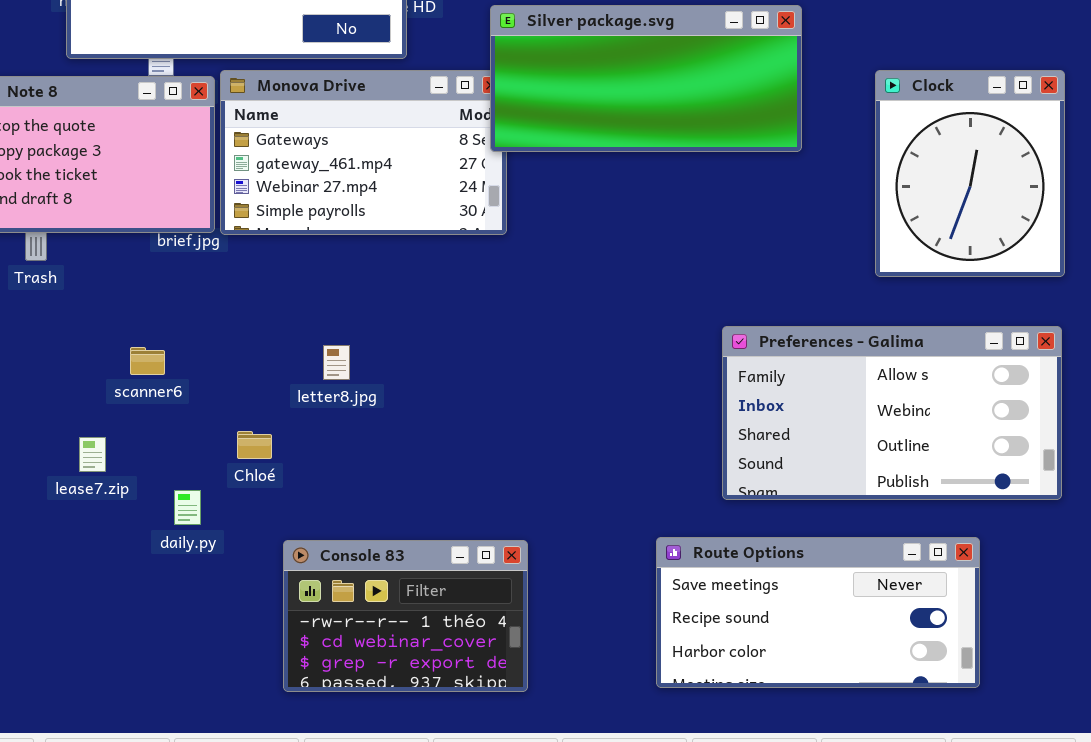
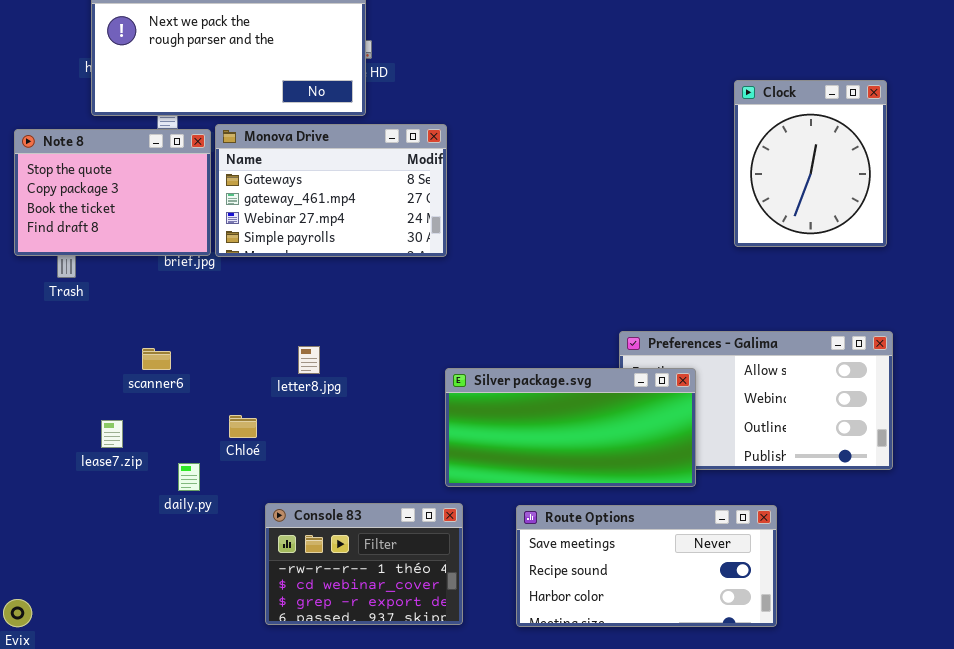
Silver package.svg: [490,5,802,152] -> [445,368,696,487], moved
Clock: [875,70,1065,277] -> [734,80,887,247], moved
Route Options: [656,537,980,688] -> [516,505,777,627], moved

